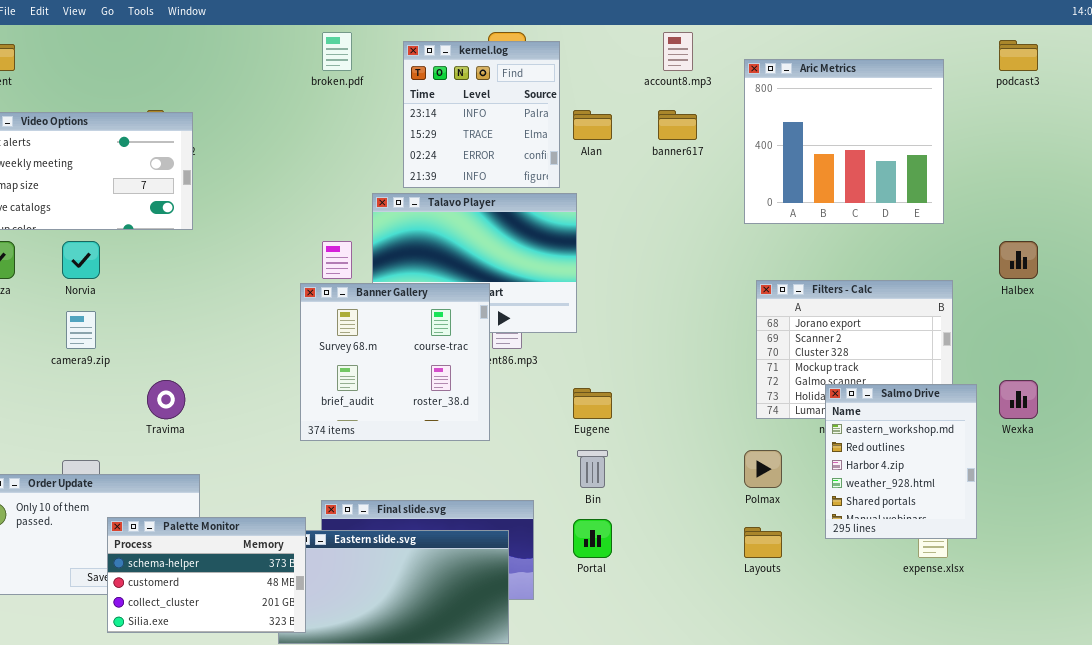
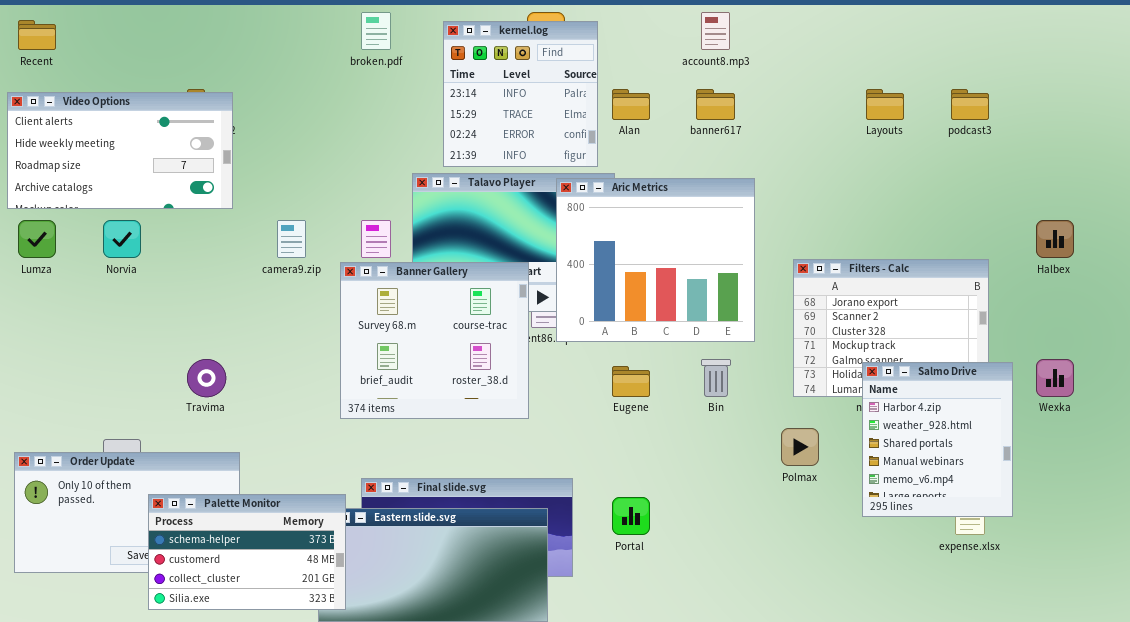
podcast3: [999,40,1038,71] -> [951,89,989,120], moved
Aric Metrics: [744,59,944,224] -> [556,178,755,342], moved
camera9.zip: [66,311,96,349] -> [277,220,306,258], moved
Salmo Drive: [825,384,977,539] -> [862,362,1013,517], scrolled down 2 rows
Bin: [577,450,608,488] -> [701,359,731,397], moved
Layouts: [744,527,782,558] -> [866,89,904,120], moved

